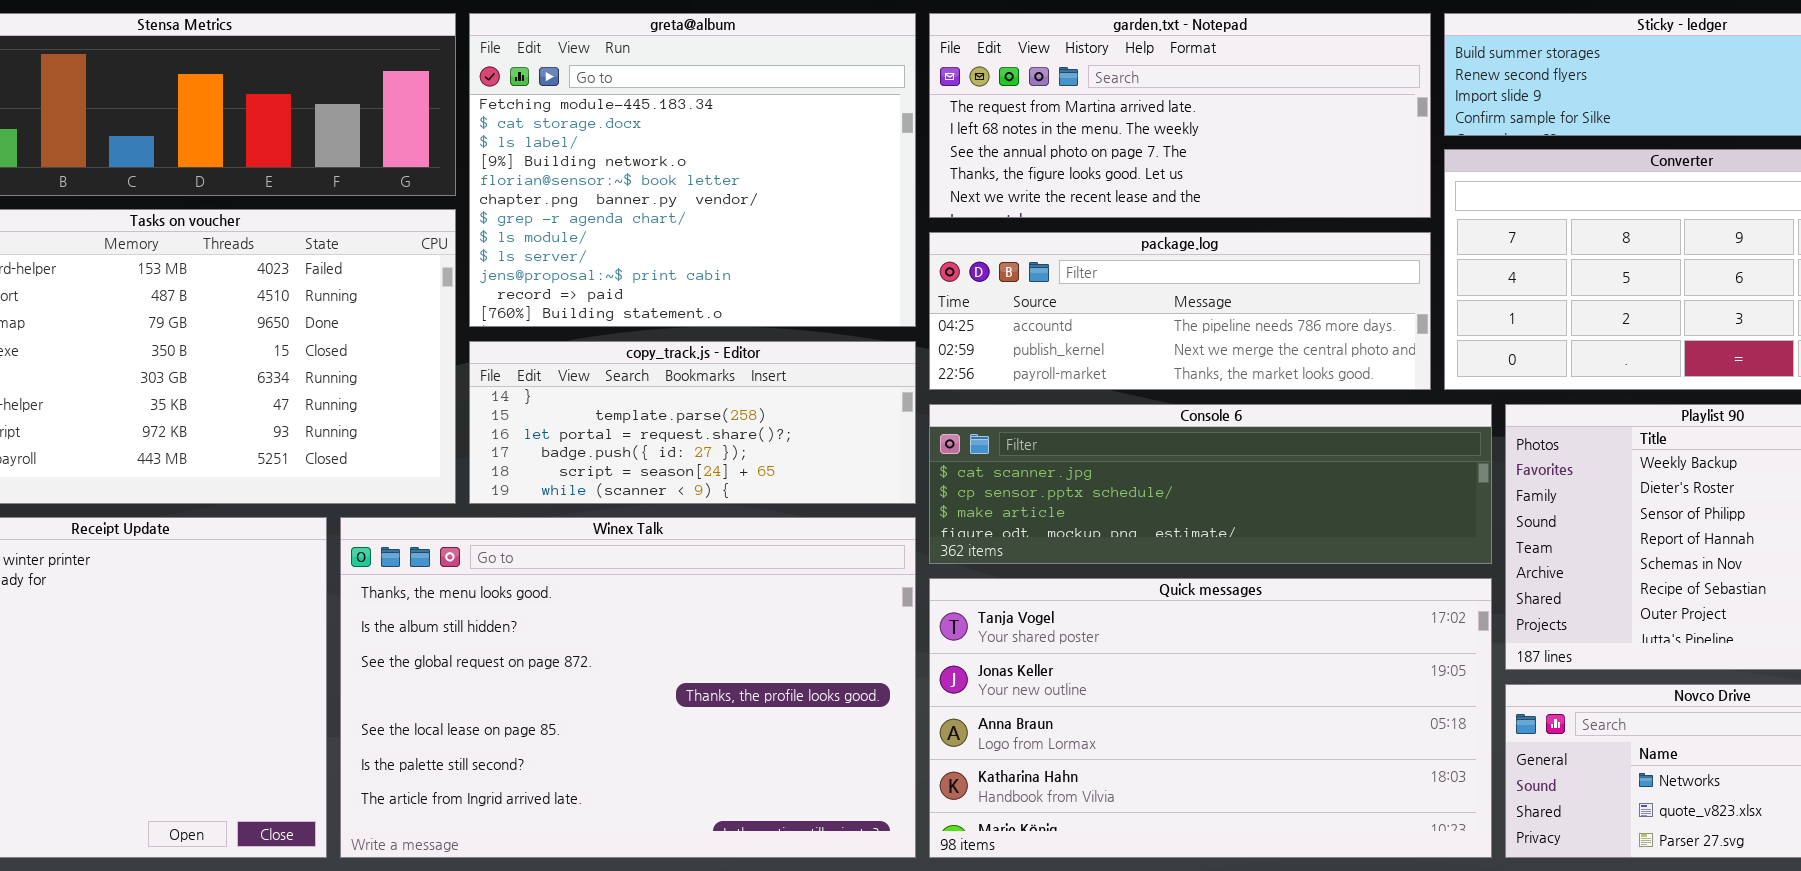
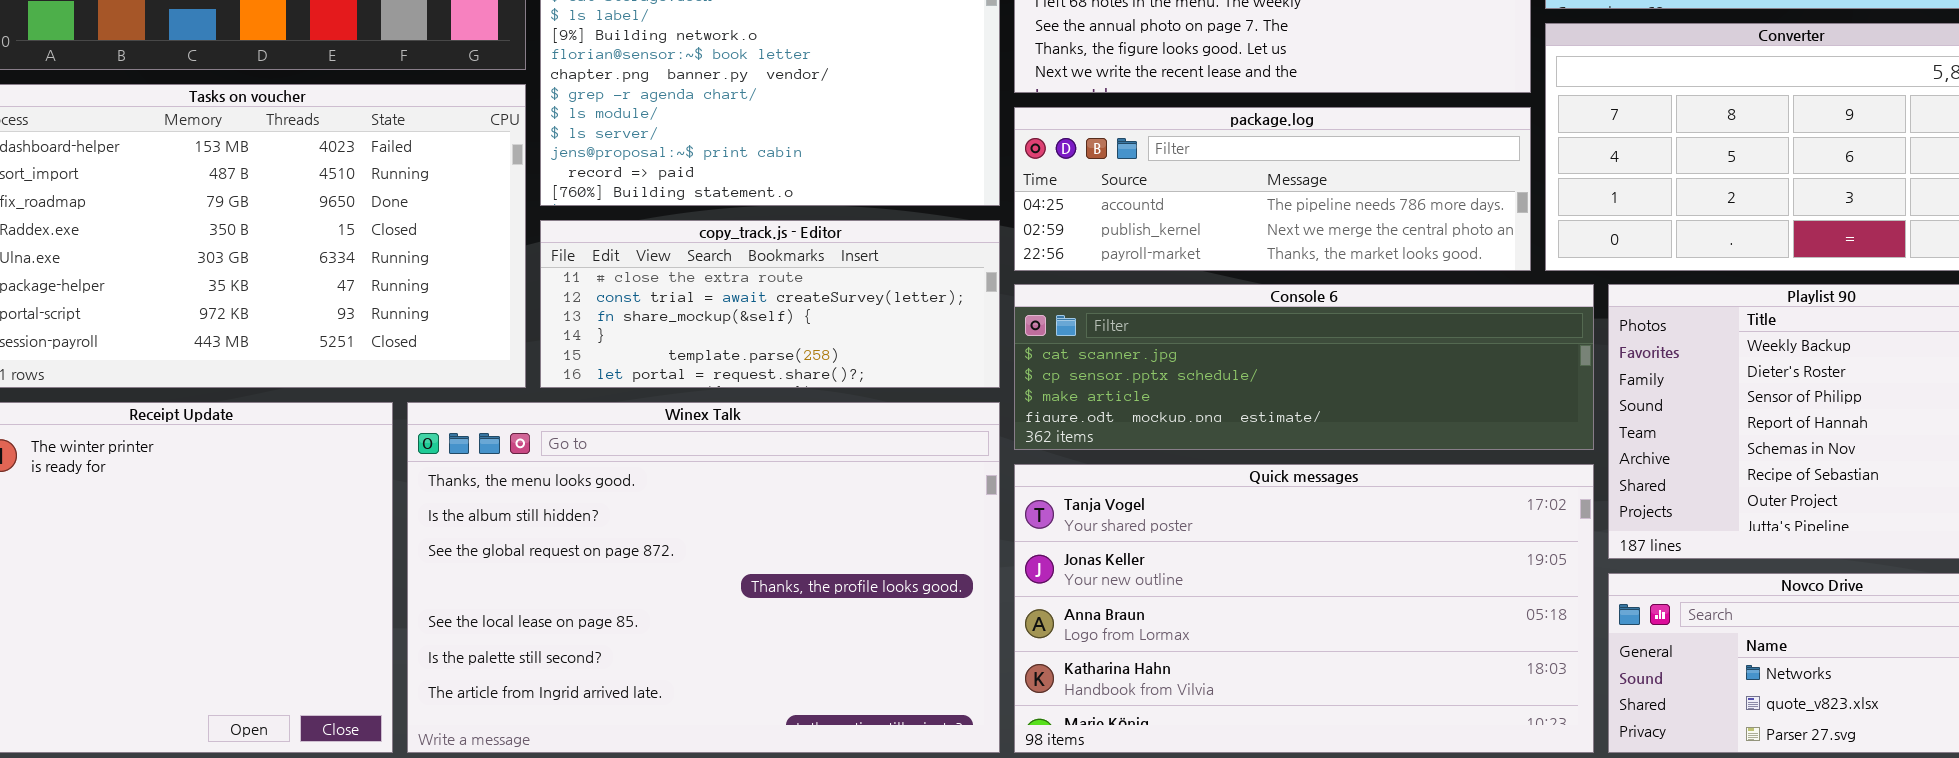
copy_track.js - Editor: [469,341,916,504] -> [540,220,1000,388], scrolled up 3 rows

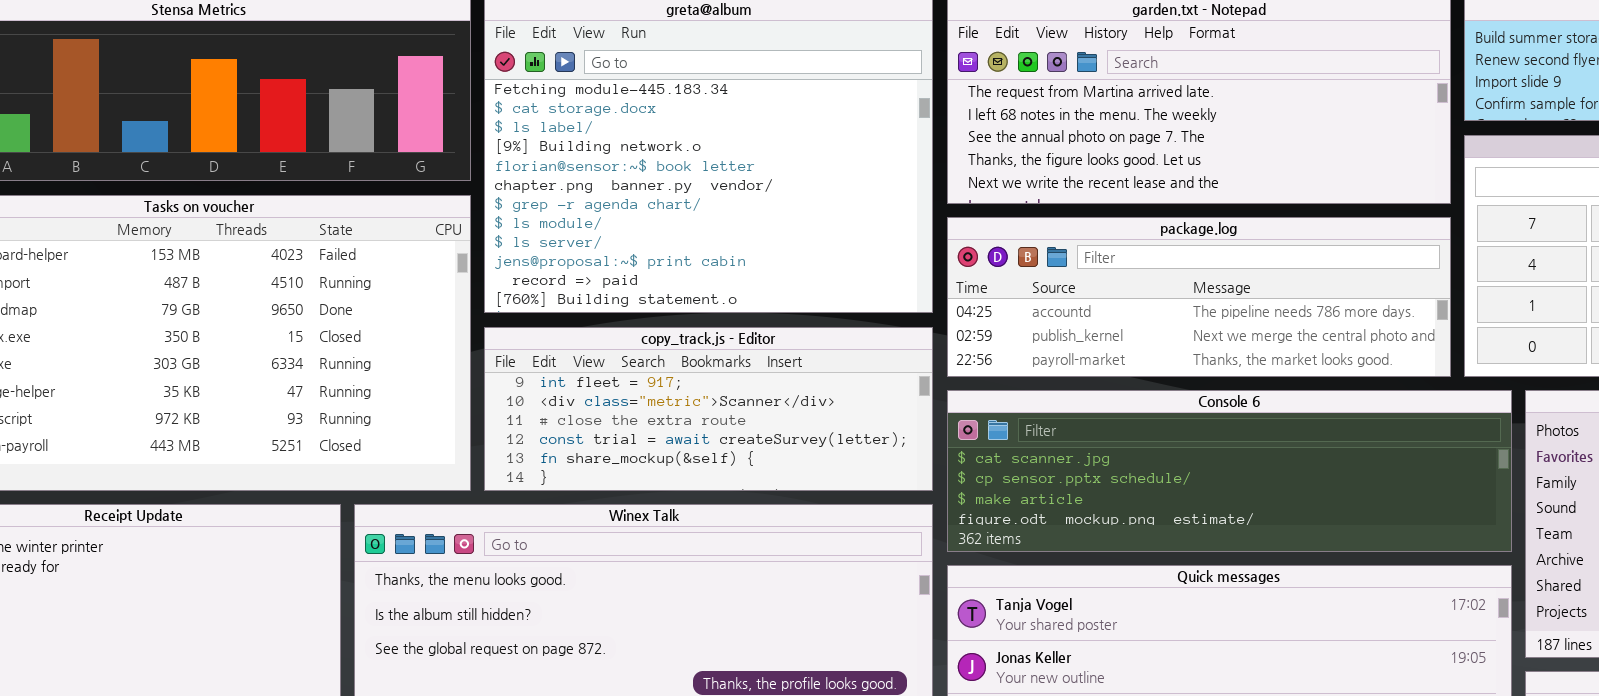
copy_track.js - Editor: [540,220,1000,388] -> [484,327,933,491], scrolled up 2 rows

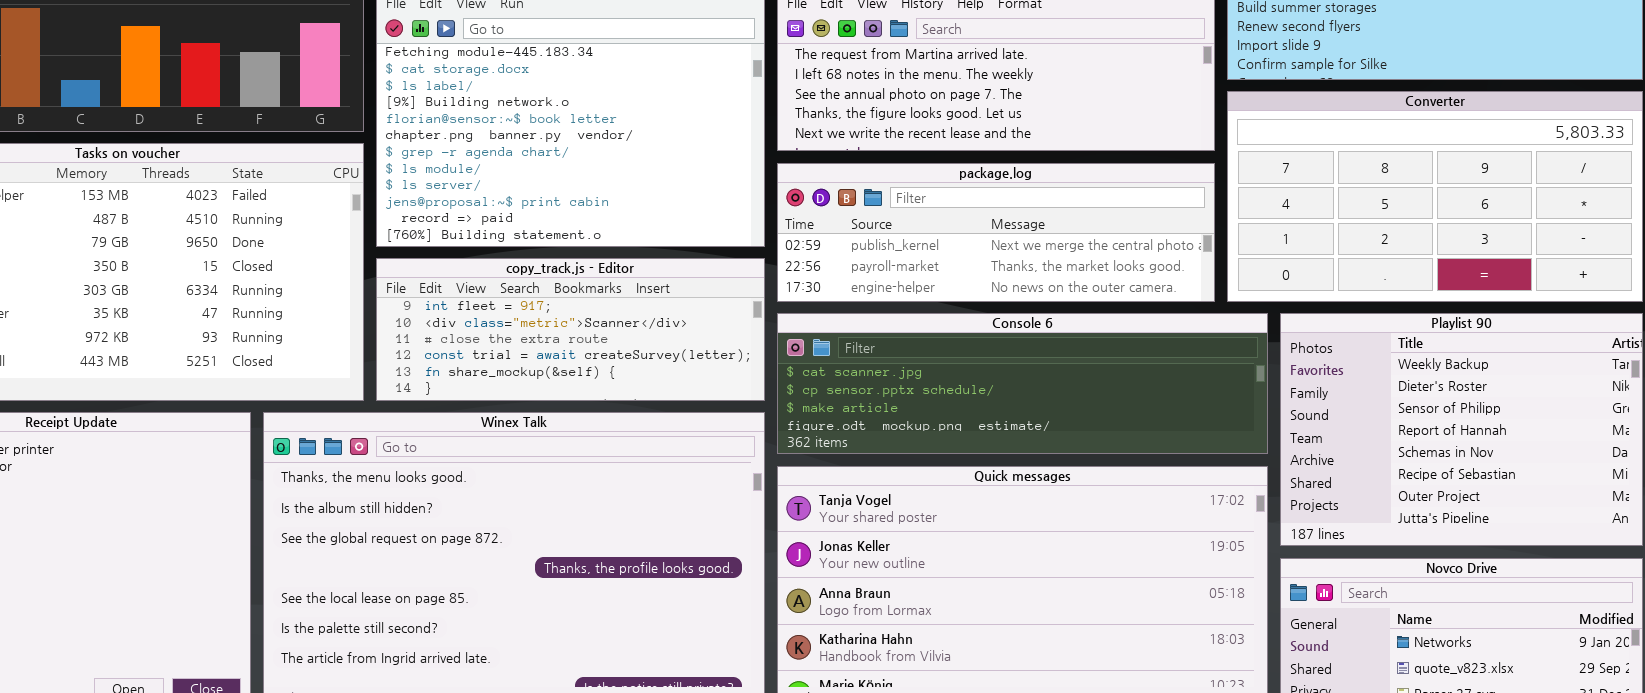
package.log: [947,217,1451,377] -> [777,163,1215,302], scrolled down 1 row

